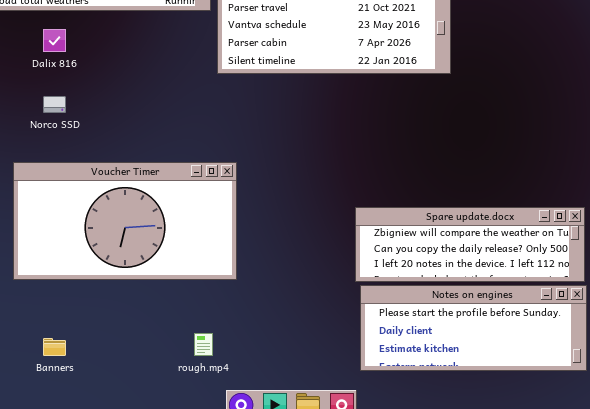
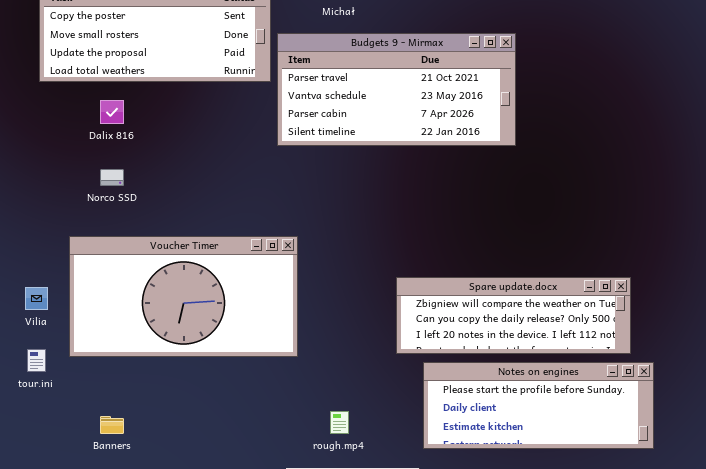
Spare update.docx: [355,207,585,282] -> [396,277,631,354], moved
rough.mp4: [194,333,213,356] -> [330,411,349,434], moved

